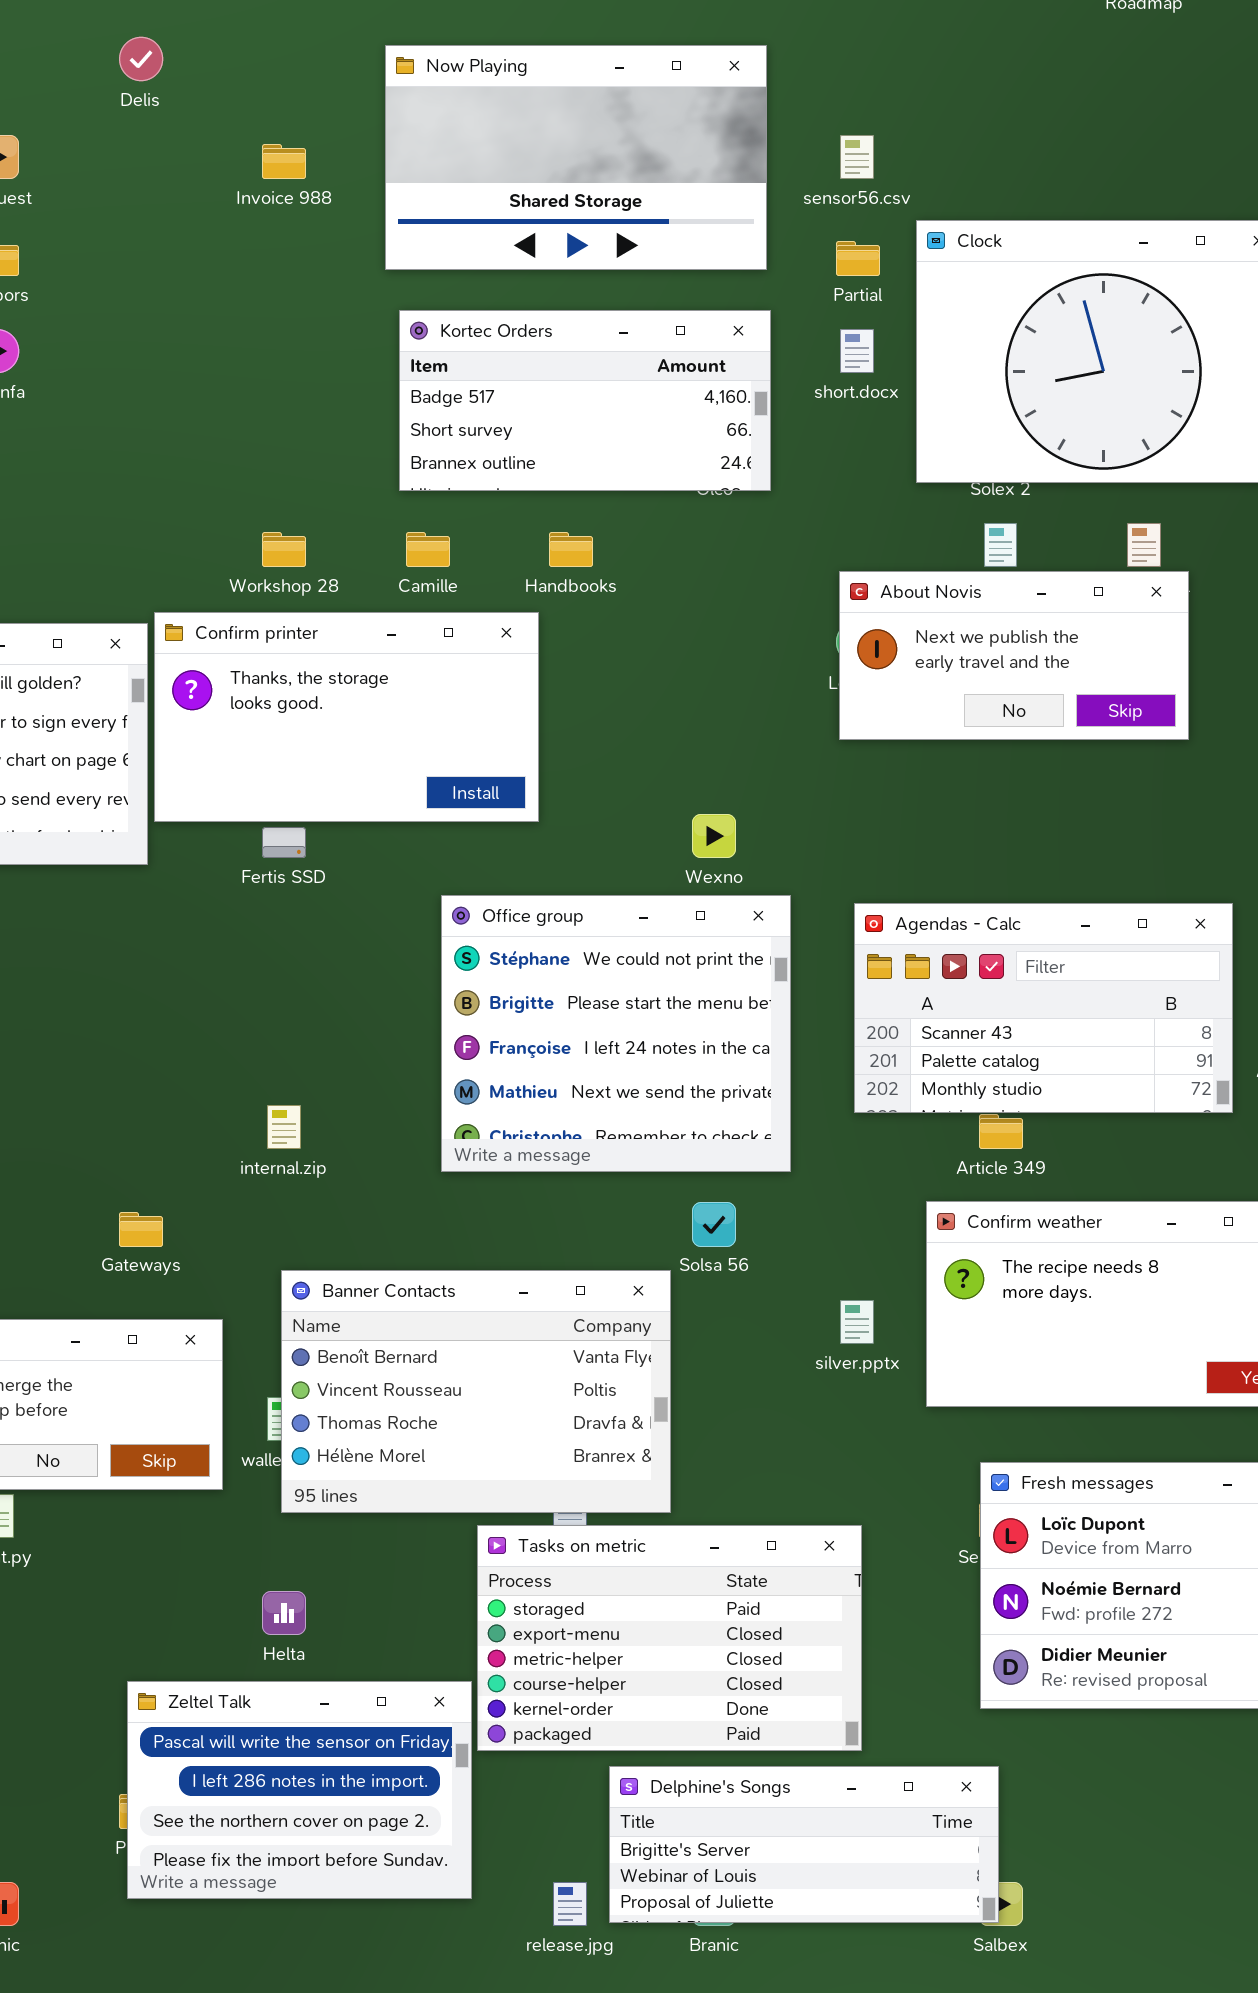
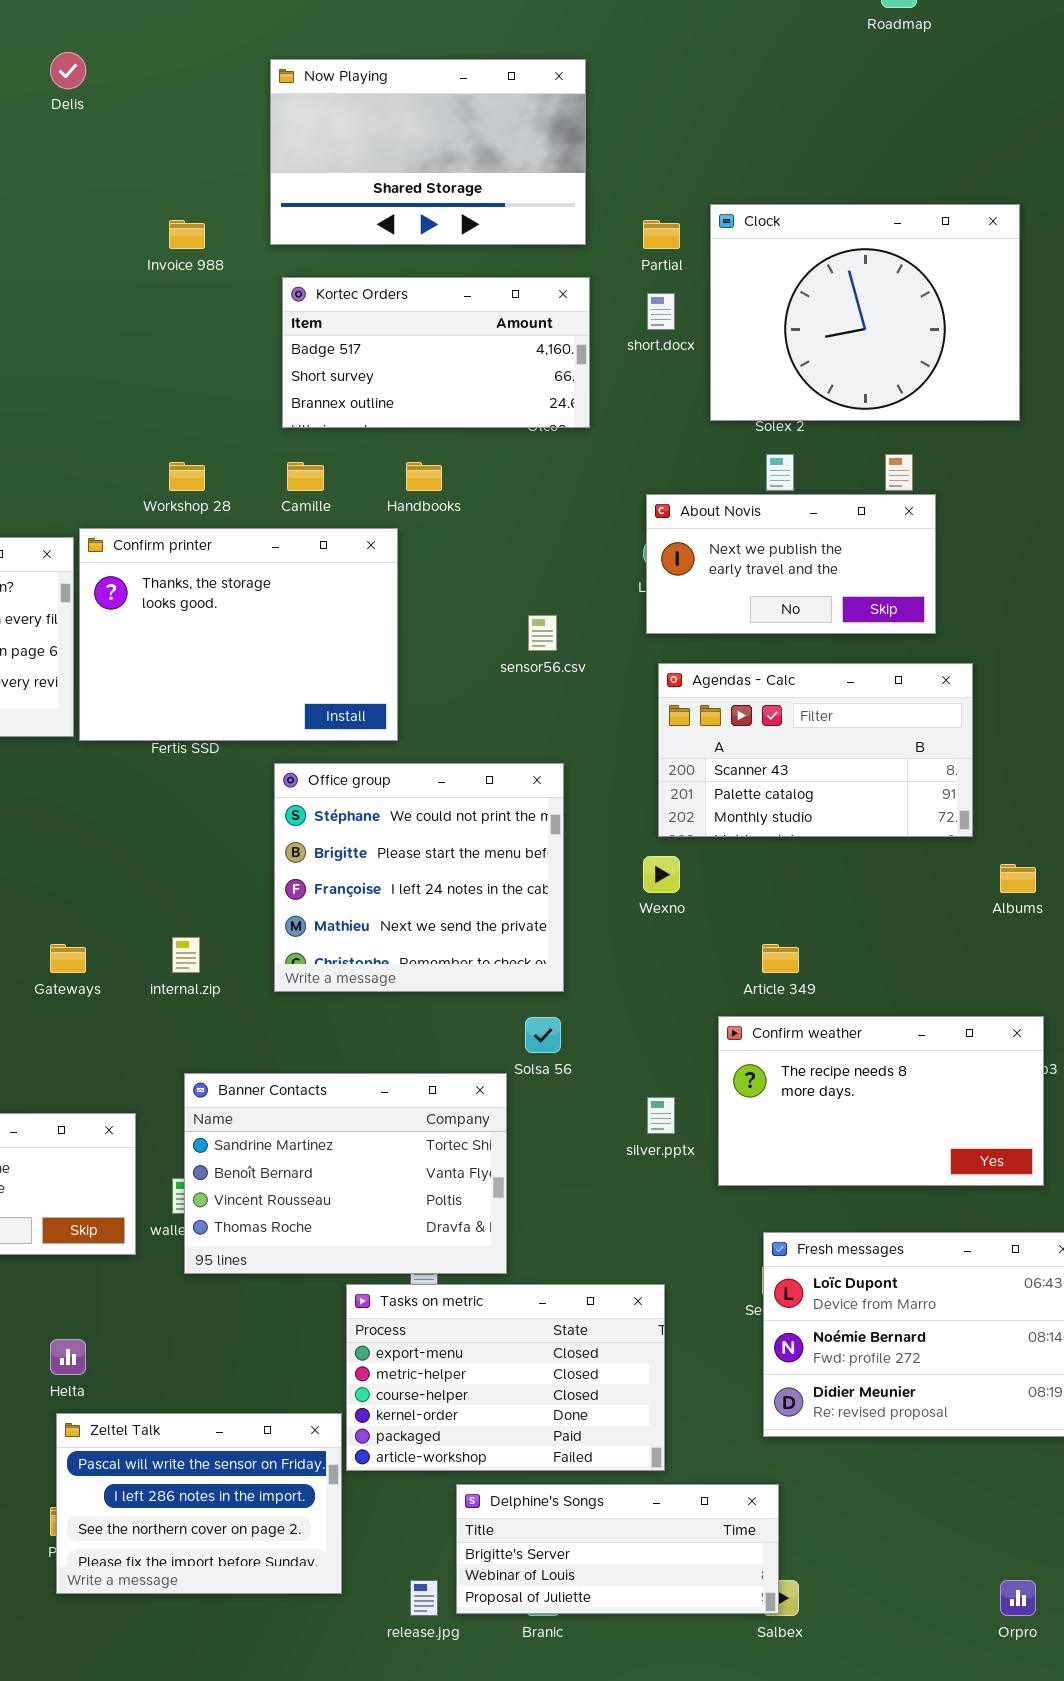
sensor56.csv: [840,135,874,179] -> [528,615,557,651], moved
Invoice 988: [262,144,306,179] -> [169,220,205,249], moved
Confirm printer: [154,612,539,822] -> [79,528,398,741], resized
Wexno: [692,814,736,858] -> [643,856,680,893], moved
Office group: [441,895,791,1172] -> [274,763,564,992], moved
Agendas - Calc: [854,903,1233,1113] -> [658,663,973,837], moved
Gateways: [119,1212,163,1247] -> [50,944,86,973], moved
Banner Contacts: [281,1270,671,1513] -> [184,1073,507,1274], scrolled up 1 row
Tasks on metric: [477,1525,862,1751] -> [346,1284,665,1471], scrolled down 1 row
Helta: [262,1591,306,1635] -> [50,1339,86,1375], moved

